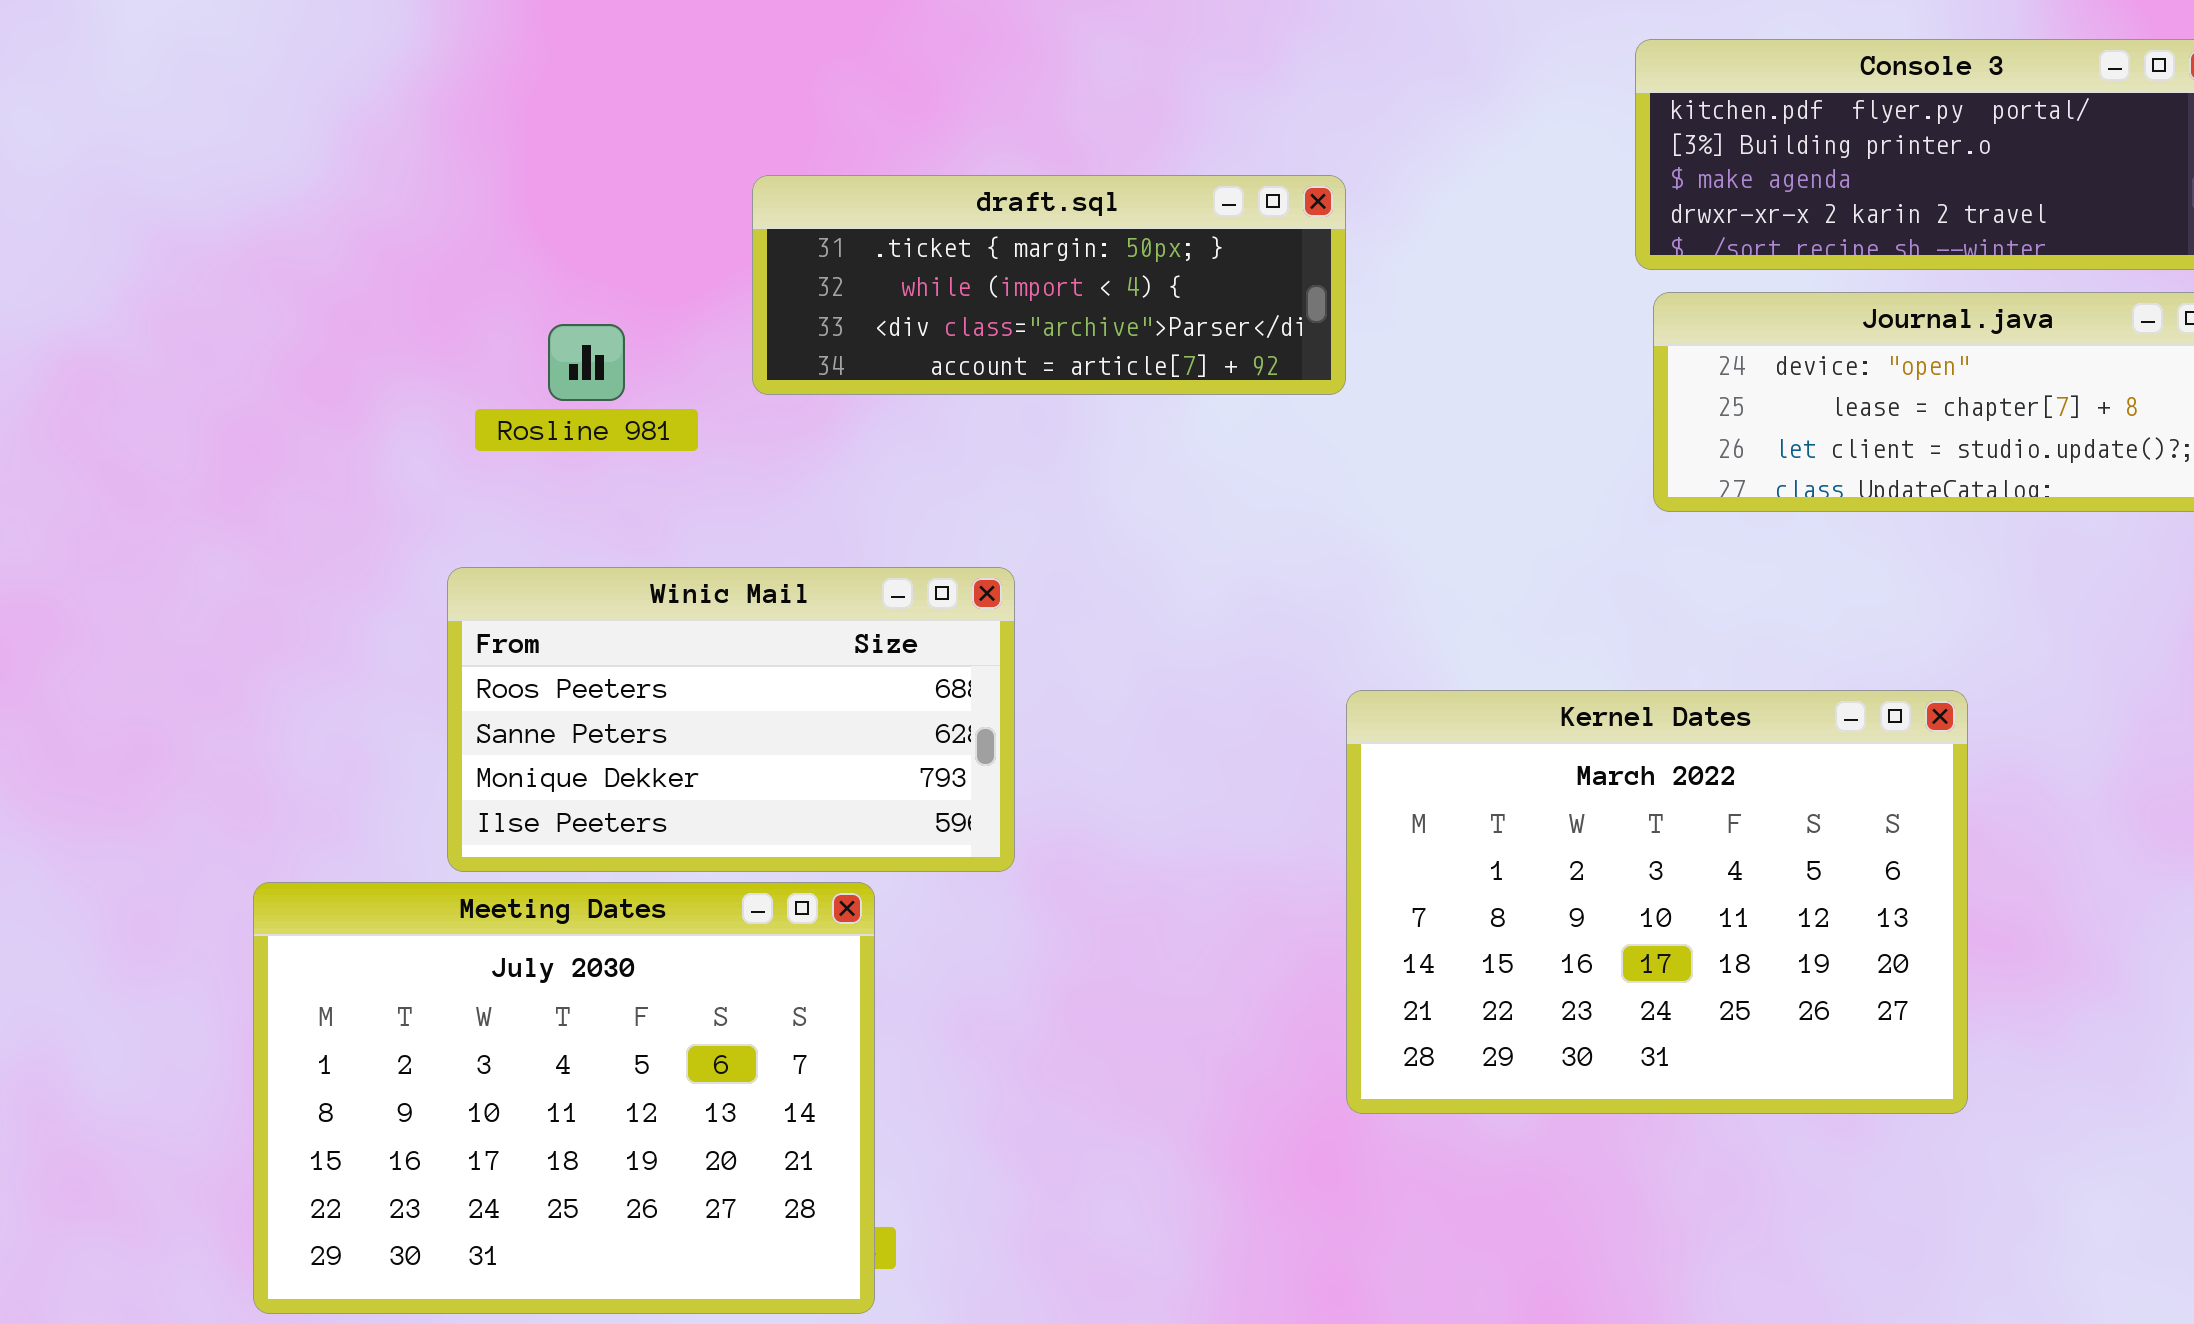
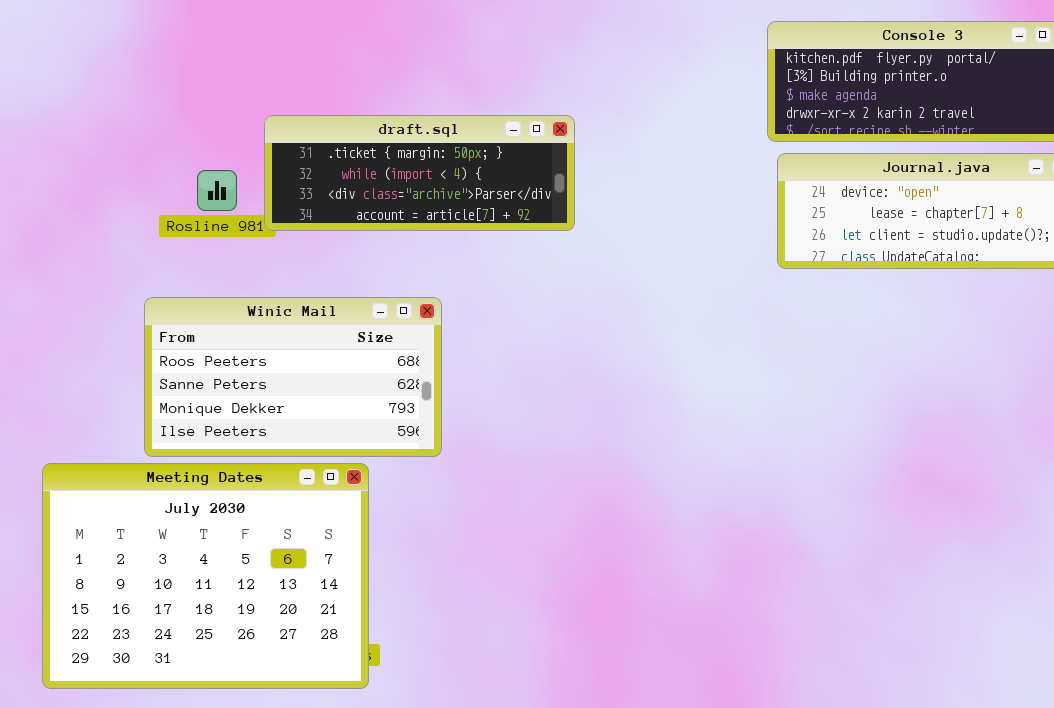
draft.sql: [752,175,1346,395] -> [264,115,575,231], moved
Kernel Dates: [1346,690,1968,1114] -> none, closed

